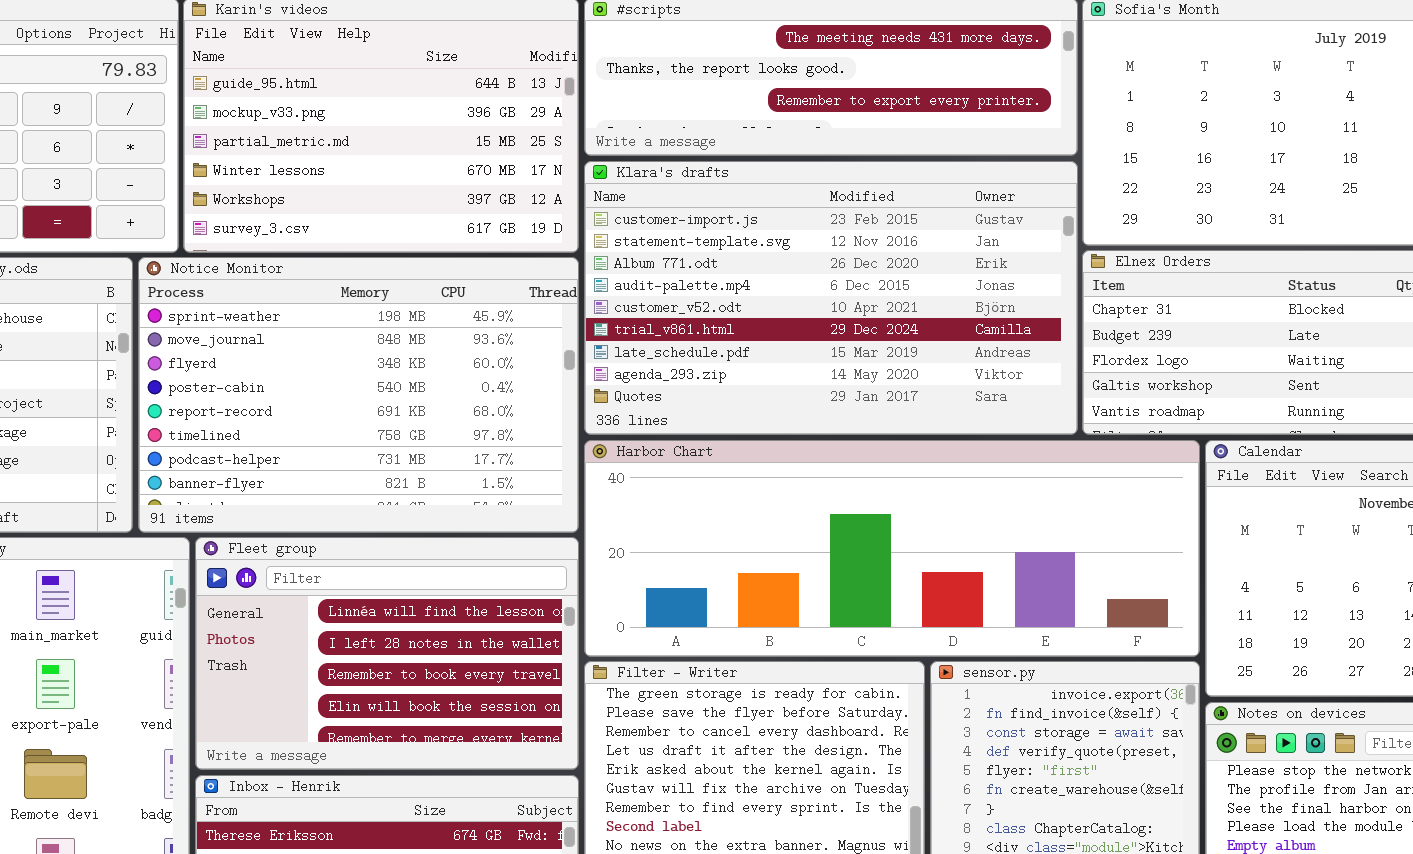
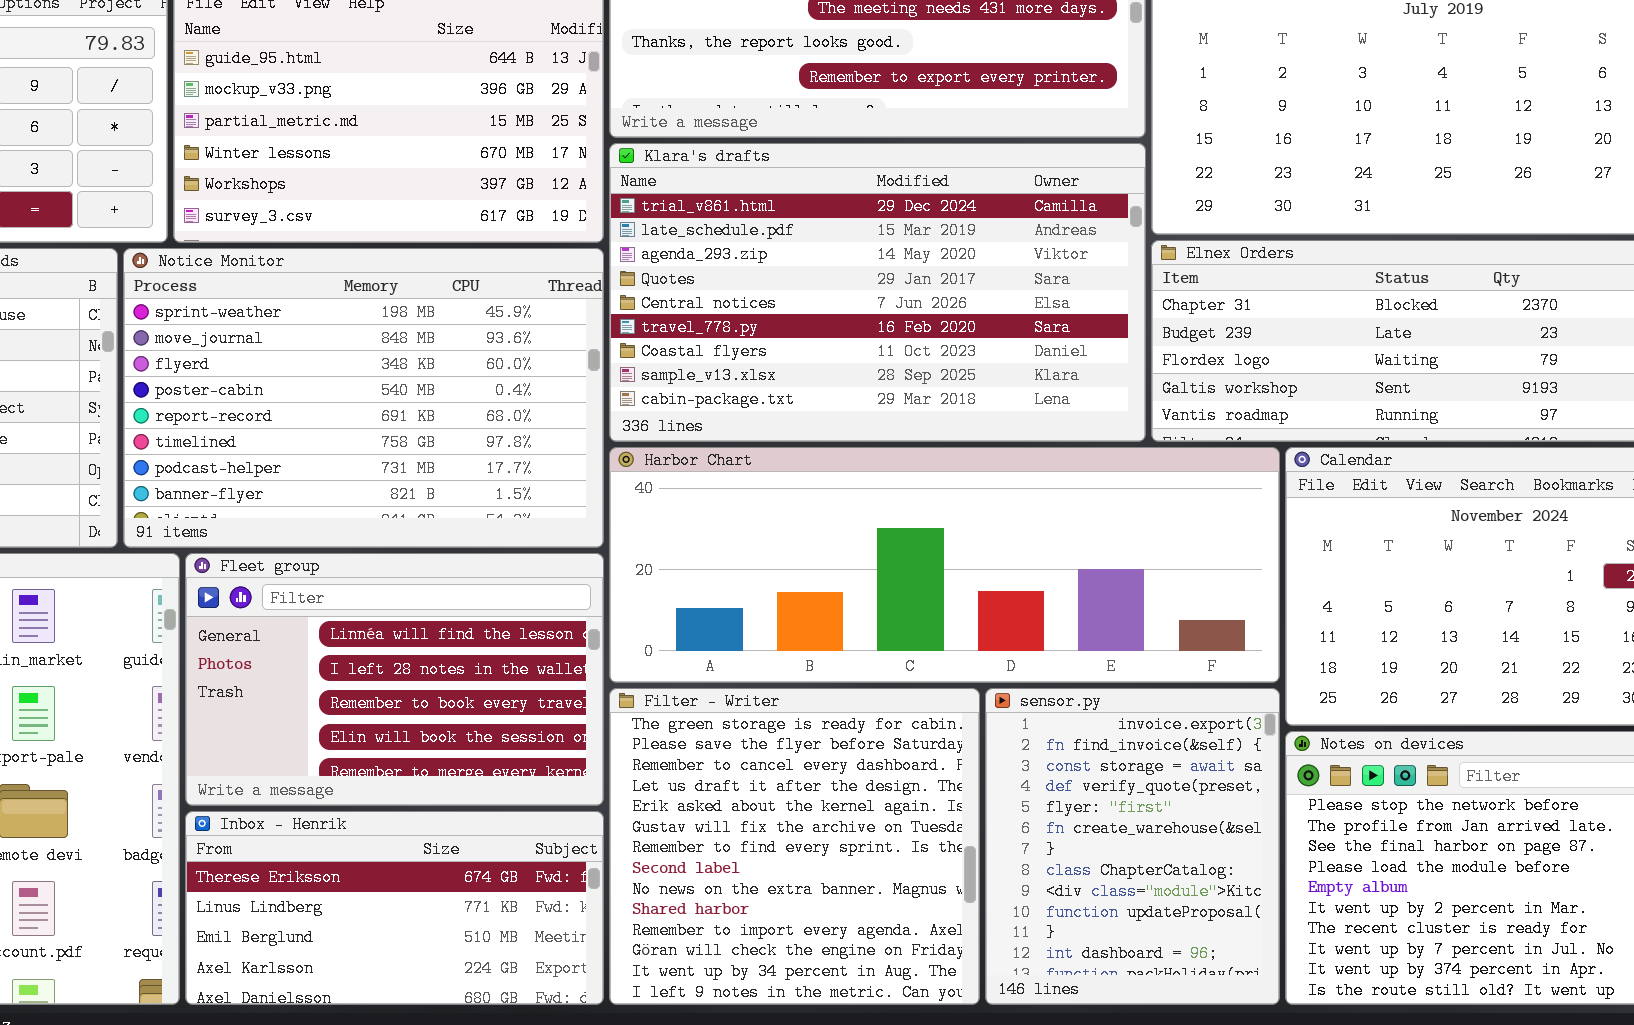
Klara's drafts: [584,161,1078,435] -> [609,143,1146,442], scrolled down 5 rows

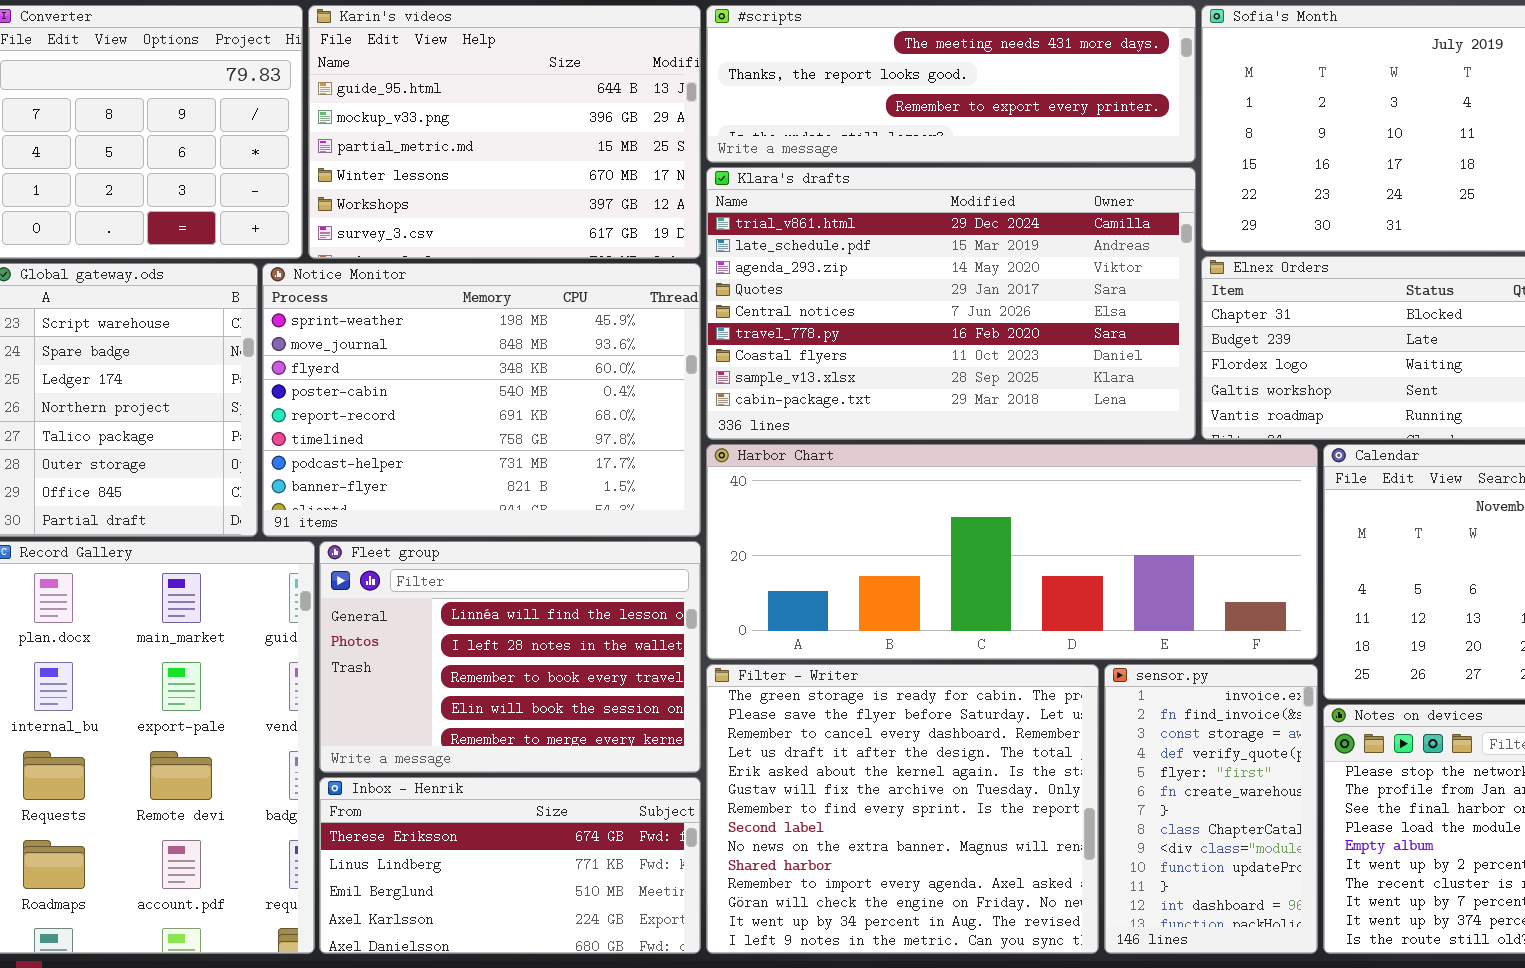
Filter - Writer: [609,688,980,1005] -> [706,664,1099,954], resized
sensor.py: [985,688,1280,1005] -> [1104,664,1318,954], resized

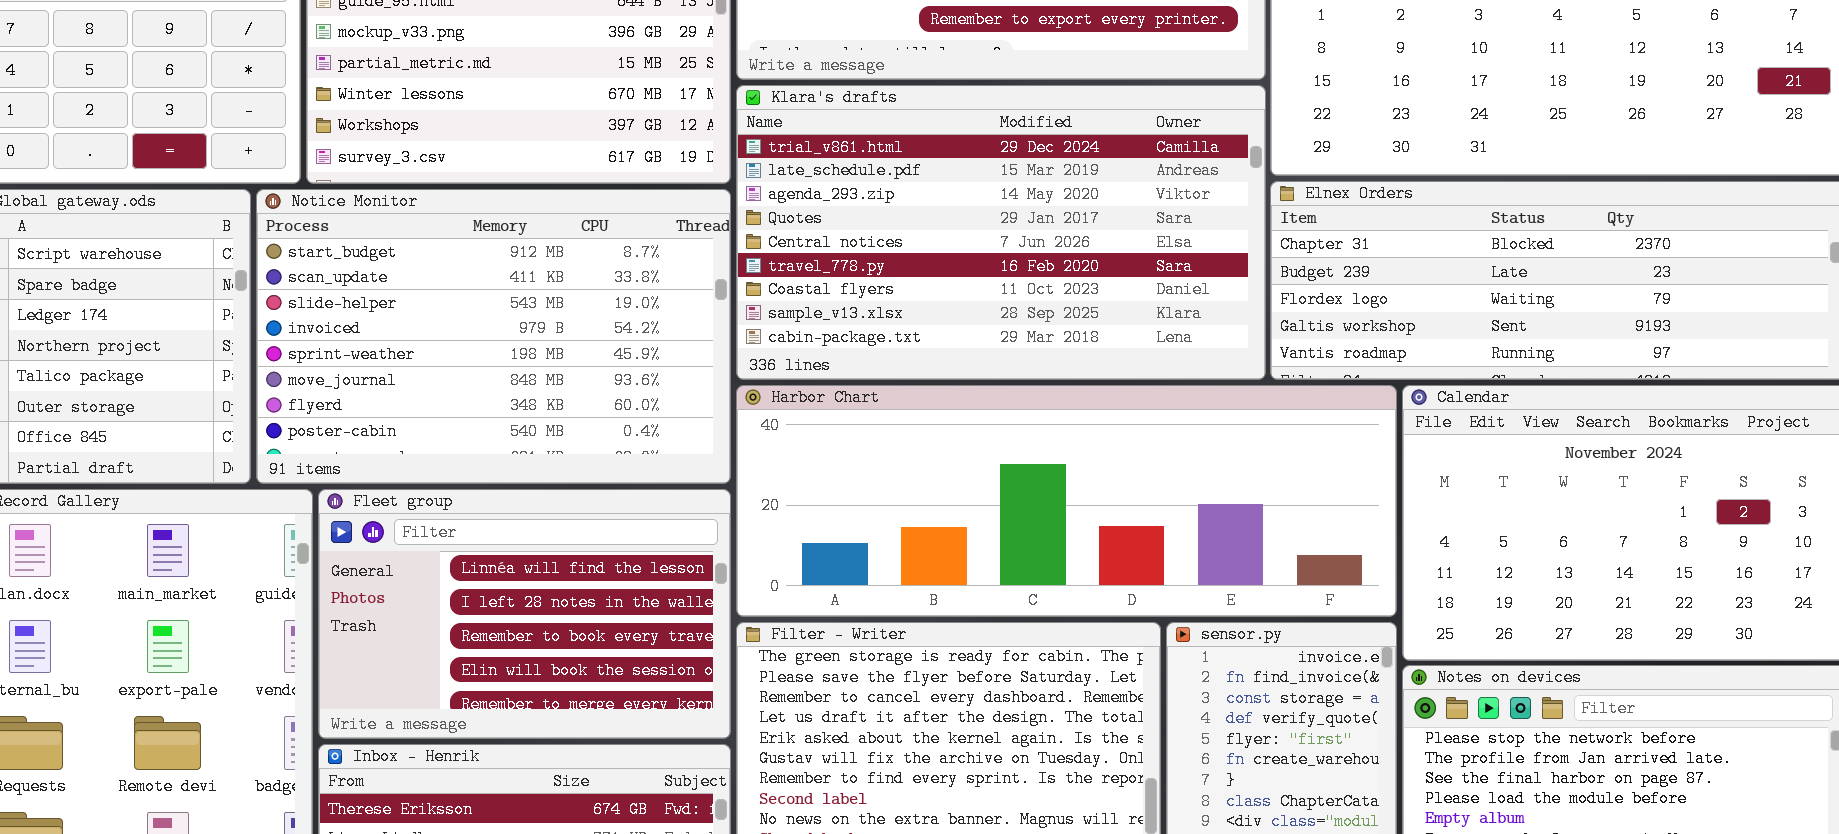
Notice Monitor: [262,263,701,537] -> [256,189,731,484], scrolled up 4 rows

